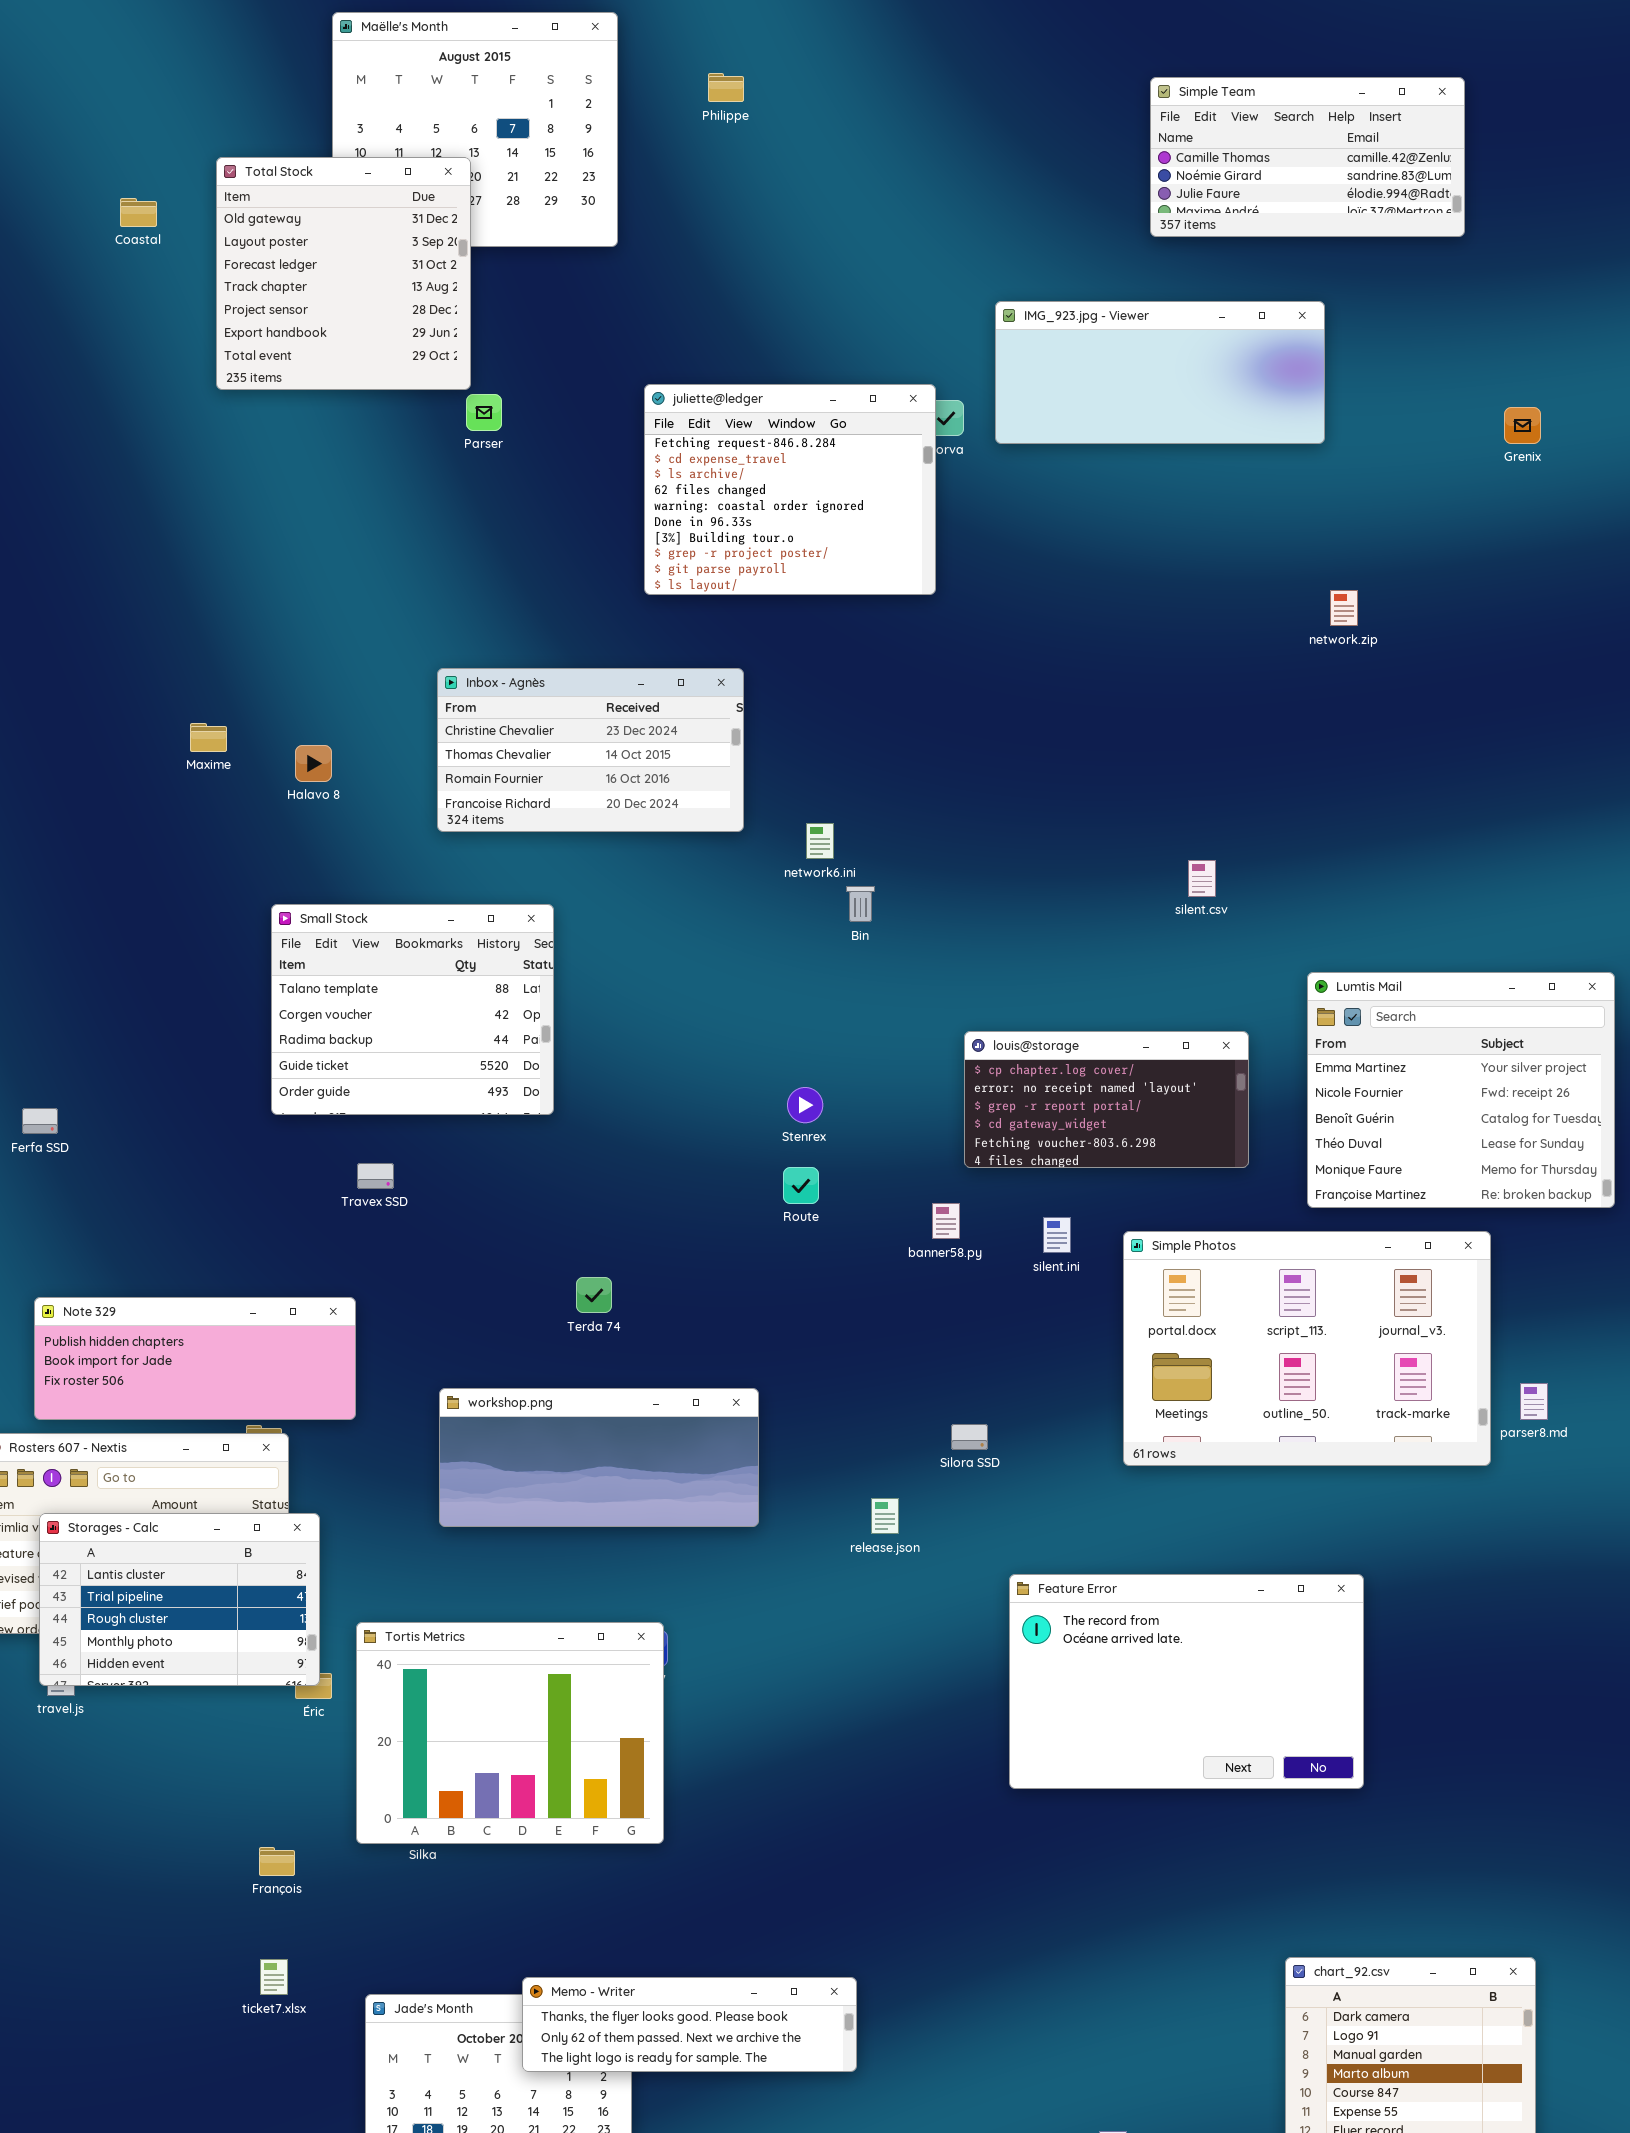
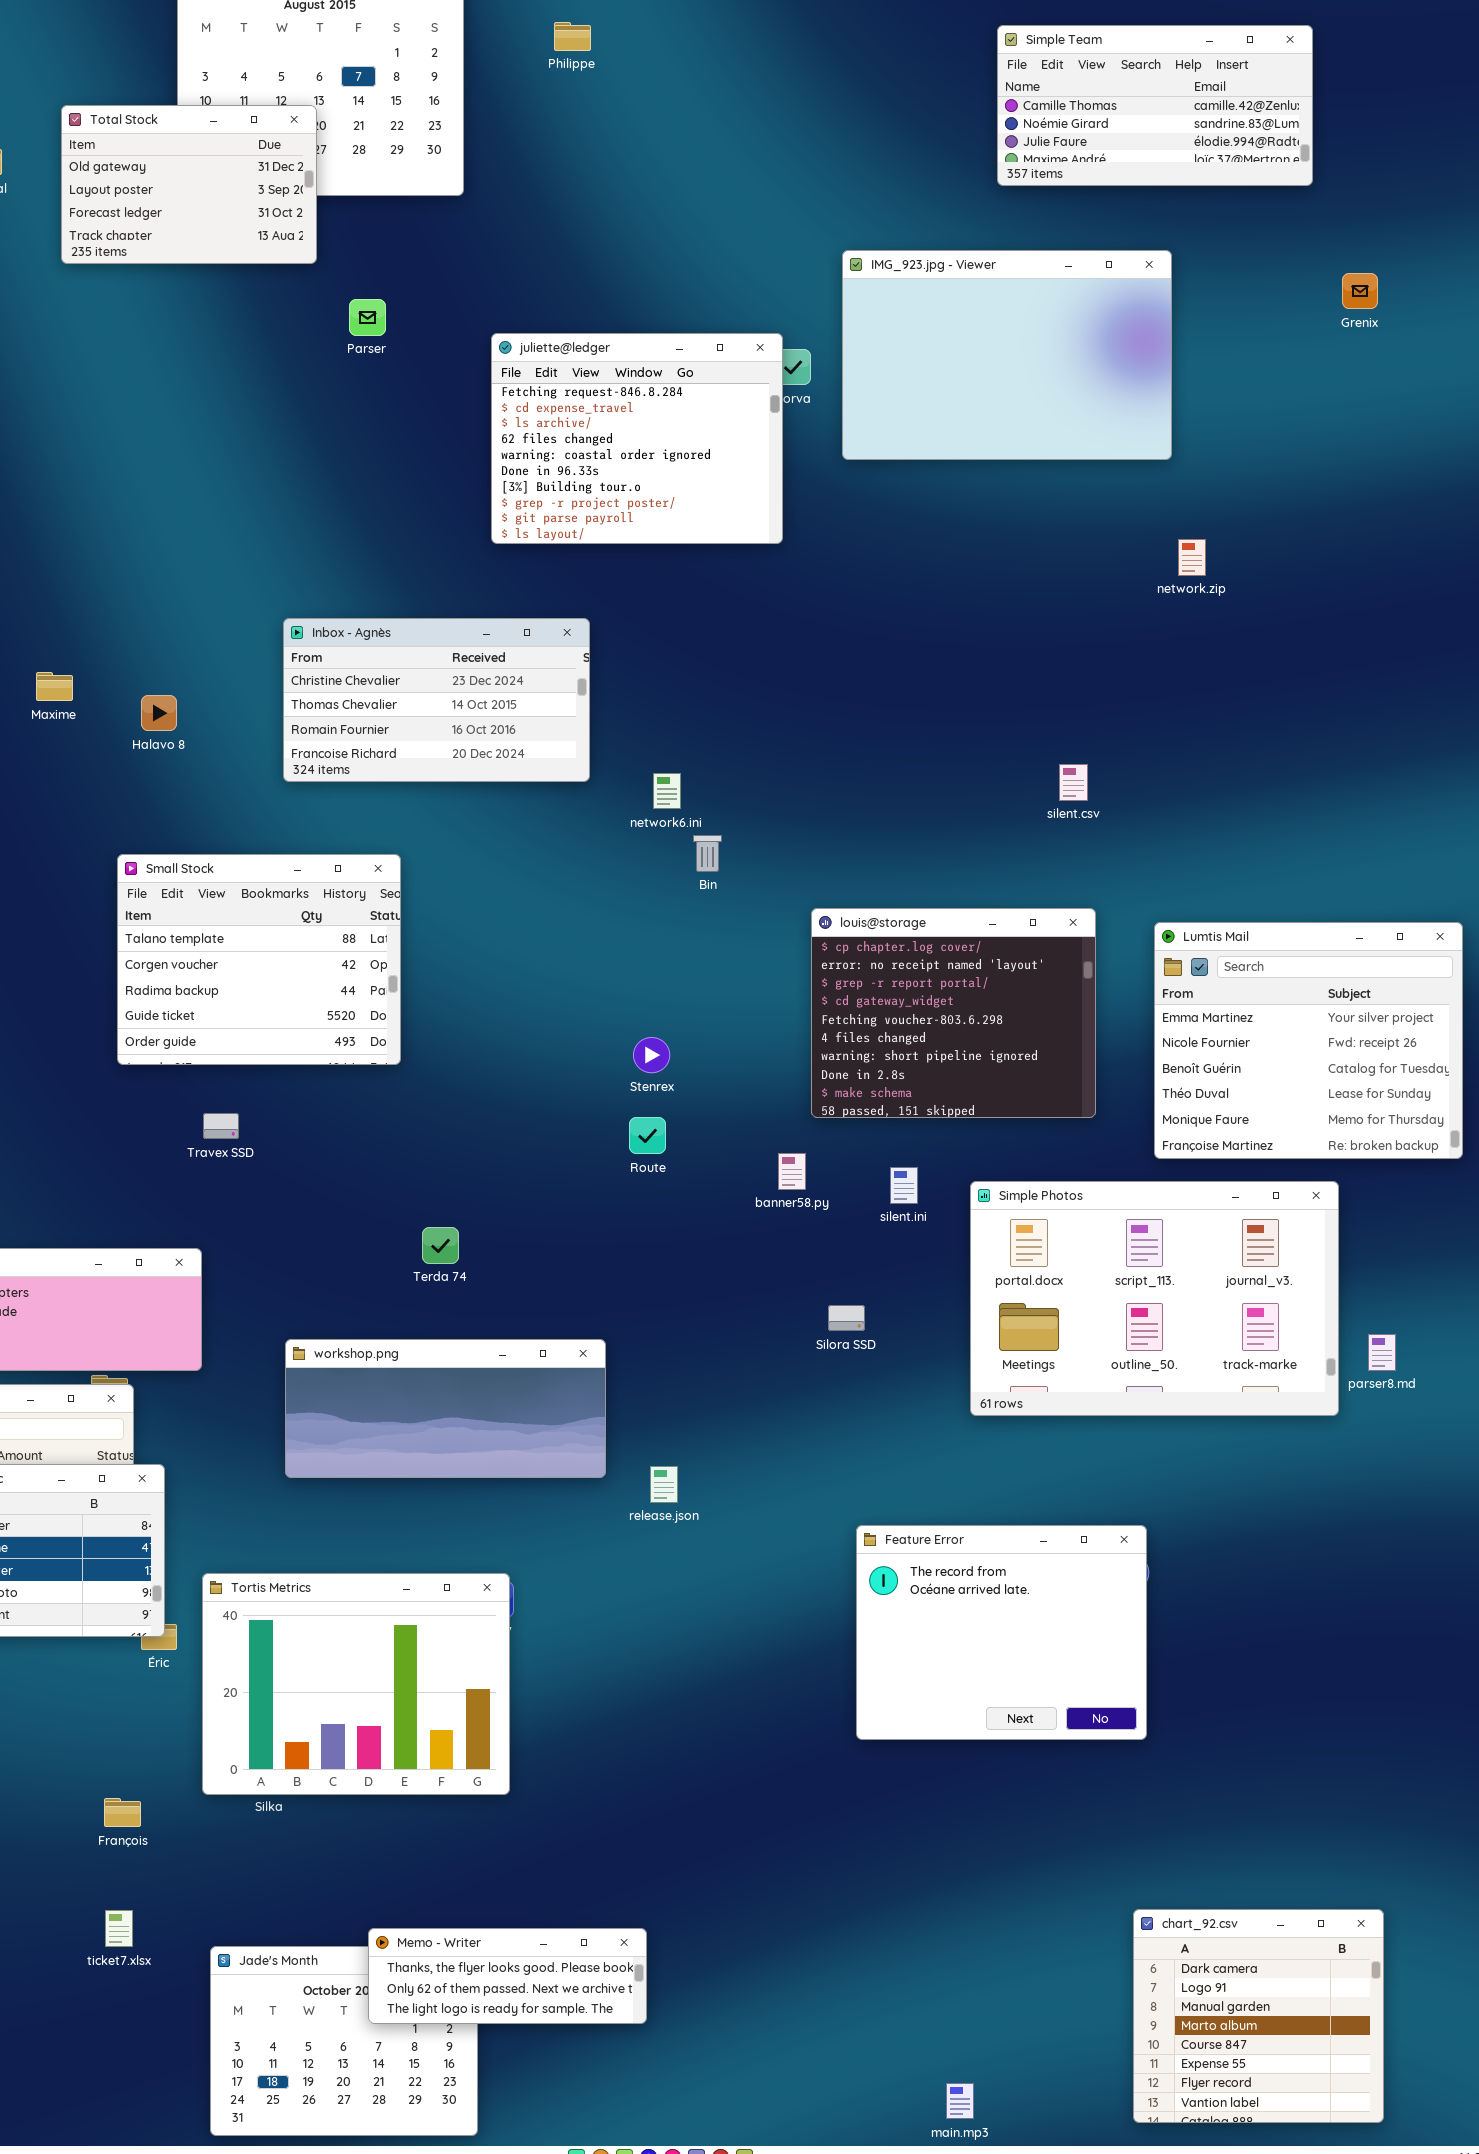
Total Stock: [216,157,471,390] -> [61,105,317,264], resized
IMG_923.jpg - Viewer: [995,301,1325,444] -> [842,250,1172,460], resized
Parser: [466,394,502,431] -> [349,299,386,336], moved
Grenix: [1504,407,1541,444] -> [1342,273,1378,309], moved
silent.csv: [1188,860,1216,897] -> [1059,764,1088,801], moved
louis@storage: [964,1031,1249,1168] -> [811,908,1096,1118], resized
Silora SSD: [951,1424,988,1450] -> [828,1305,865,1331], moved
release.json: [871,1498,899,1534] -> [650,1466,678,1503], moved
Feature Error: [1009,1574,1364,1789] -> [856,1525,1147,1740], resized
Memo - Writer: [522,1977,857,2072] -> [368,1928,647,2024], resized

